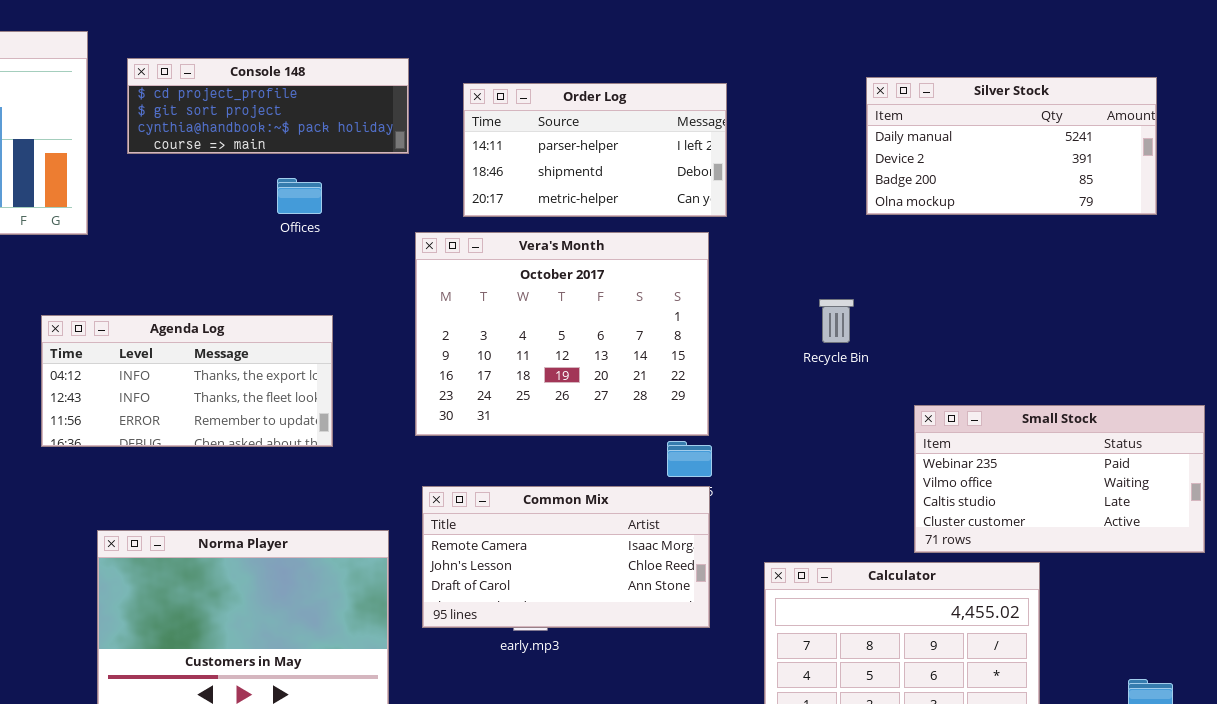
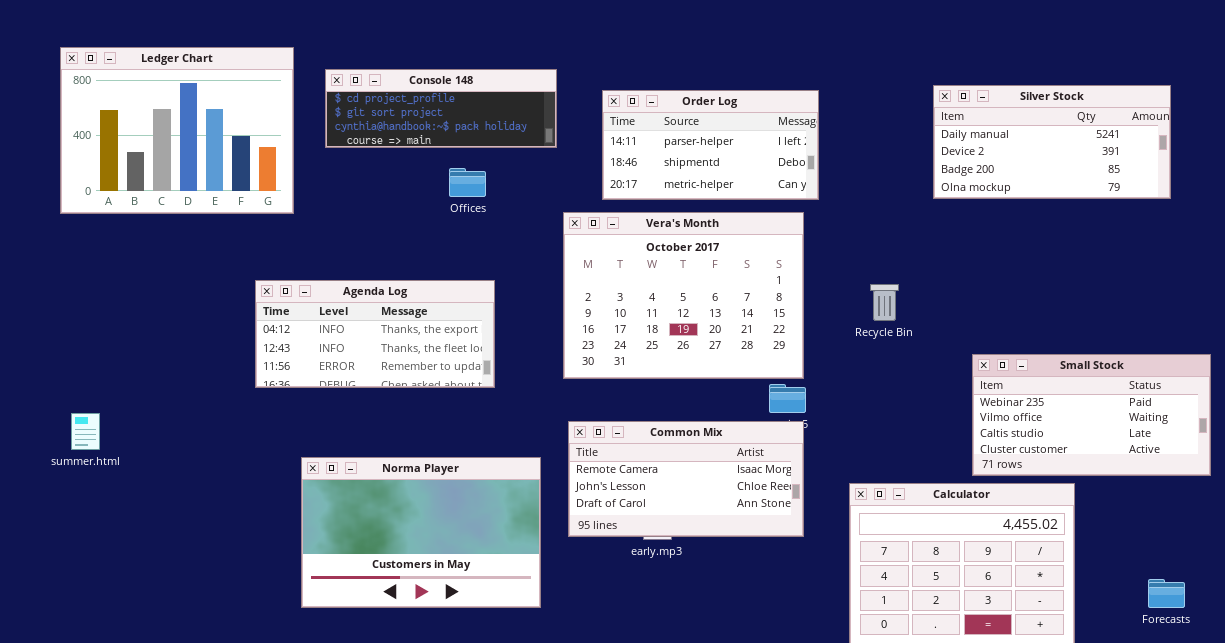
Recycle Bin: [819,299,854,343] -> [870,284,899,321], moved

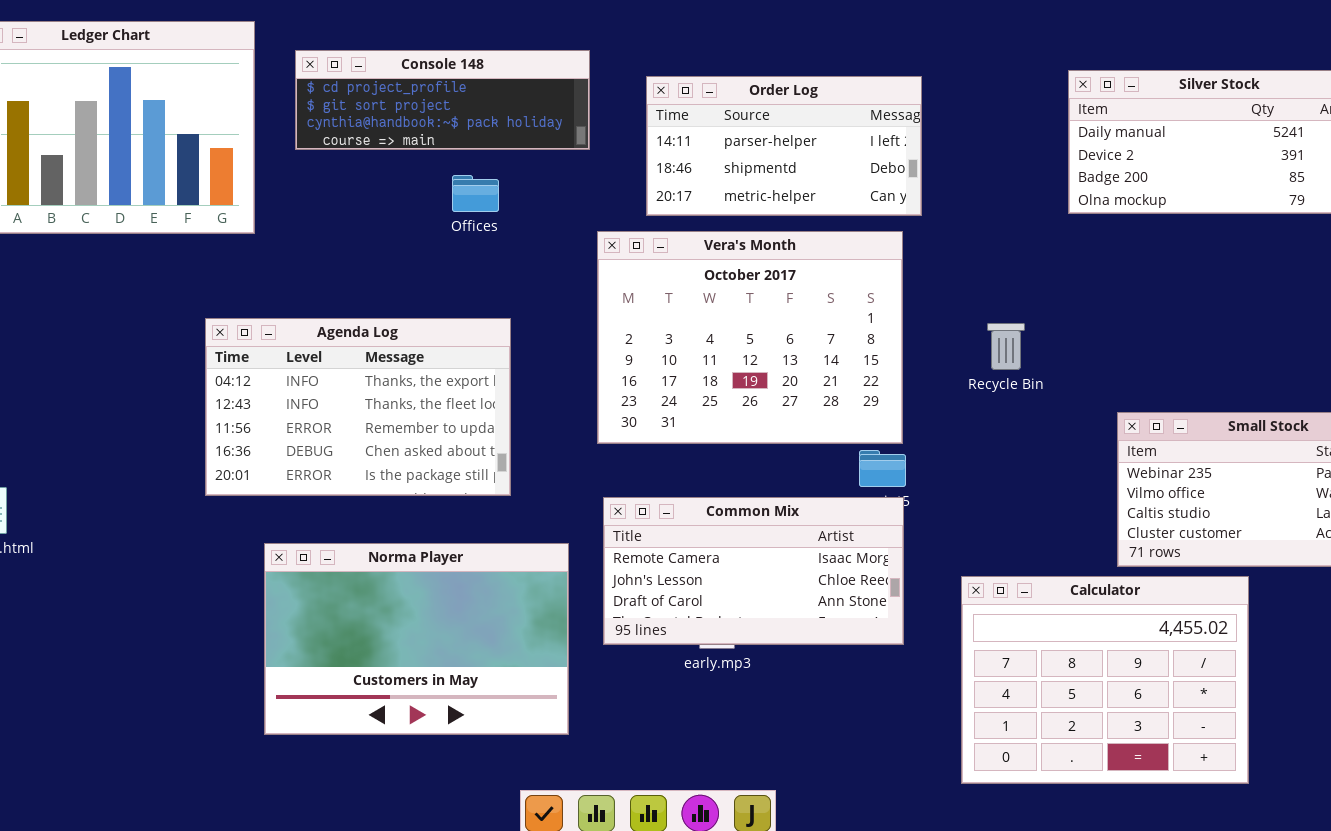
Agenda Log: [255,280,495,388] -> [205,318,511,496], resized

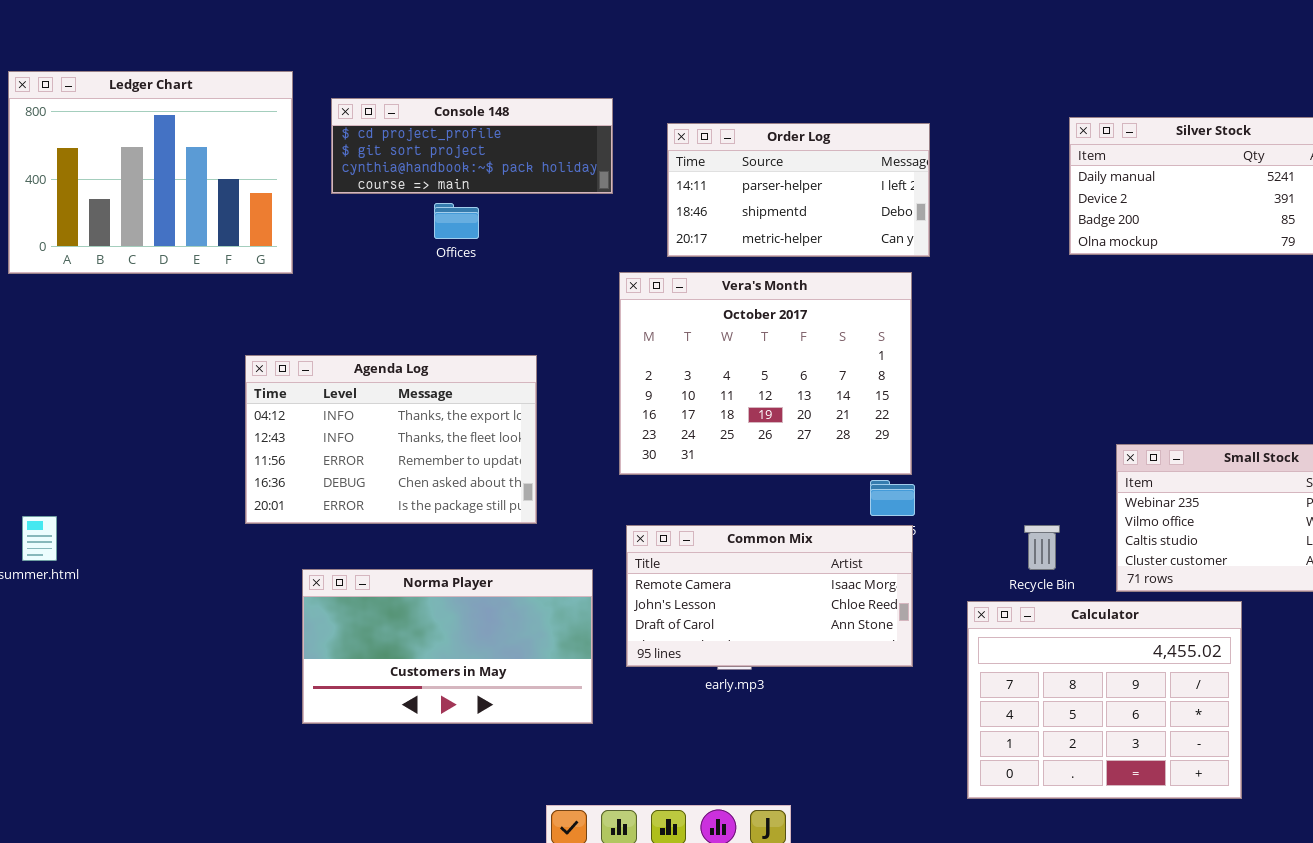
Offices: [452,175,499,212] -> [434,203,479,239], moved
Recycle Bin: [987,323,1025,370] -> [1024,525,1060,570], moved
Norma Player: [264,543,569,735] -> [302,569,593,724], resized

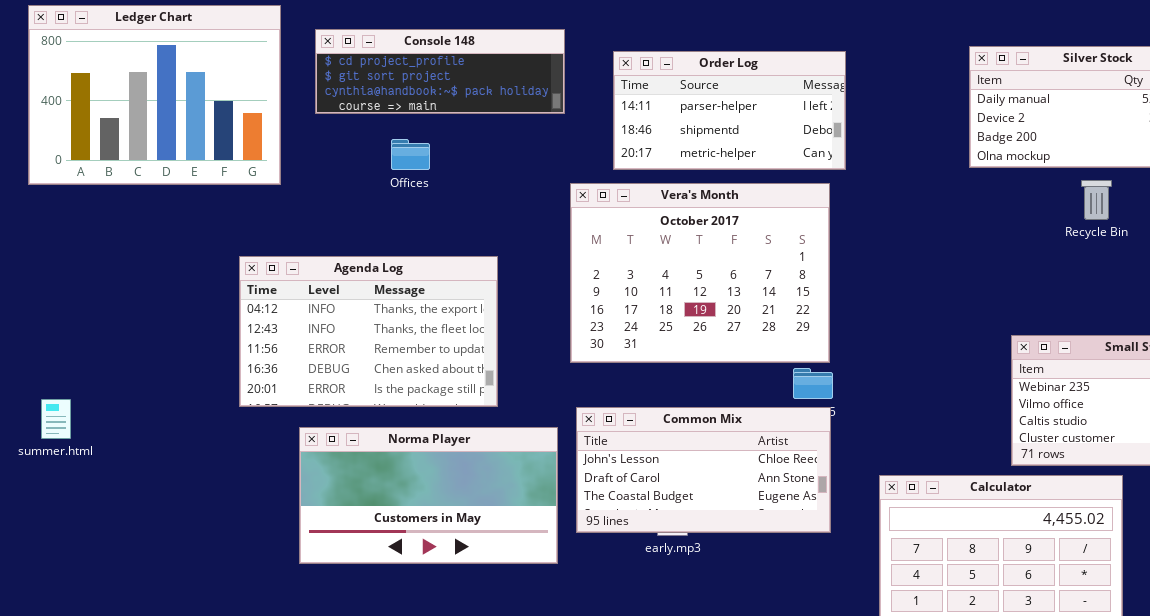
Offices: [434,203,479,239] -> [391,139,430,170], moved
Common Mix: [626,525,913,667] -> [576,407,831,533], scrolled down 1 row
Recycle Bin: [1024,525,1060,570] -> [1081,180,1112,220], moved
Norma Player: [302,569,593,724] -> [299,427,558,564], moved

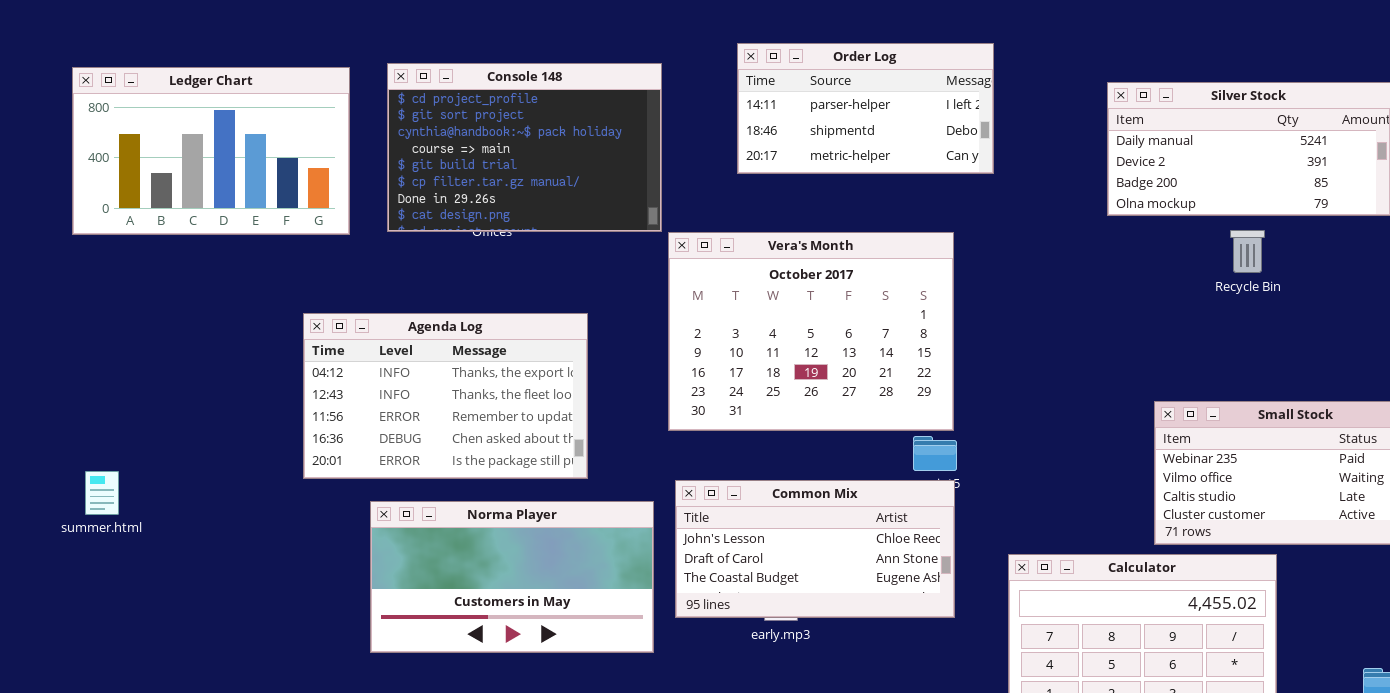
Ledger Chart: [28,5,281,185] -> [72,67,350,235], resized
Console 148: [315,29,565,114] -> [387,63,662,232], resized
Order Log: [613,51,846,170] -> [737,43,994,174], moved

